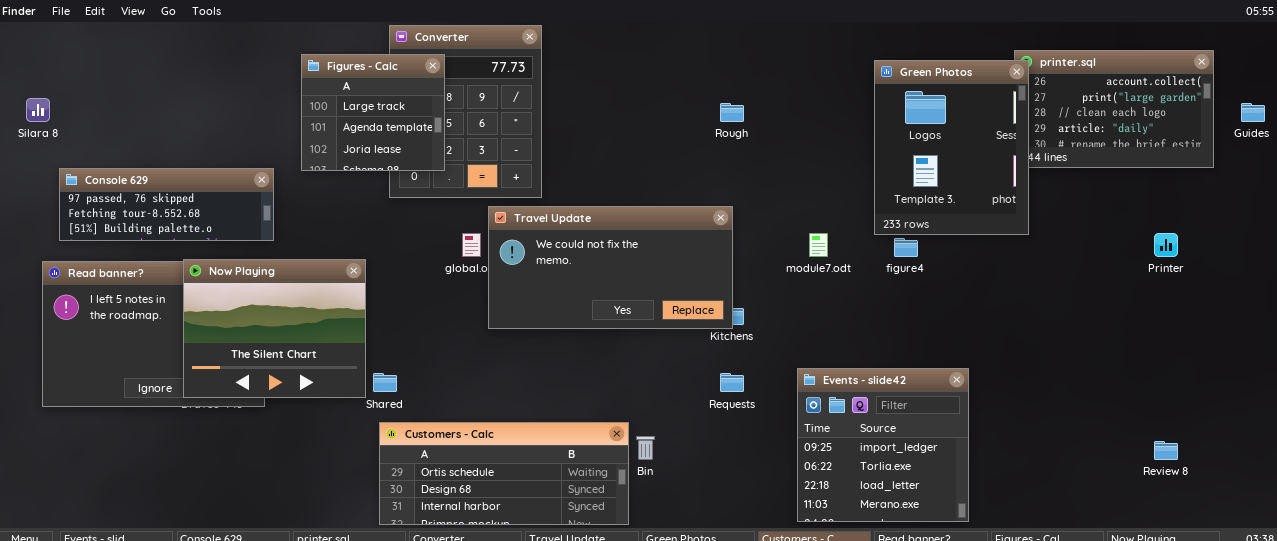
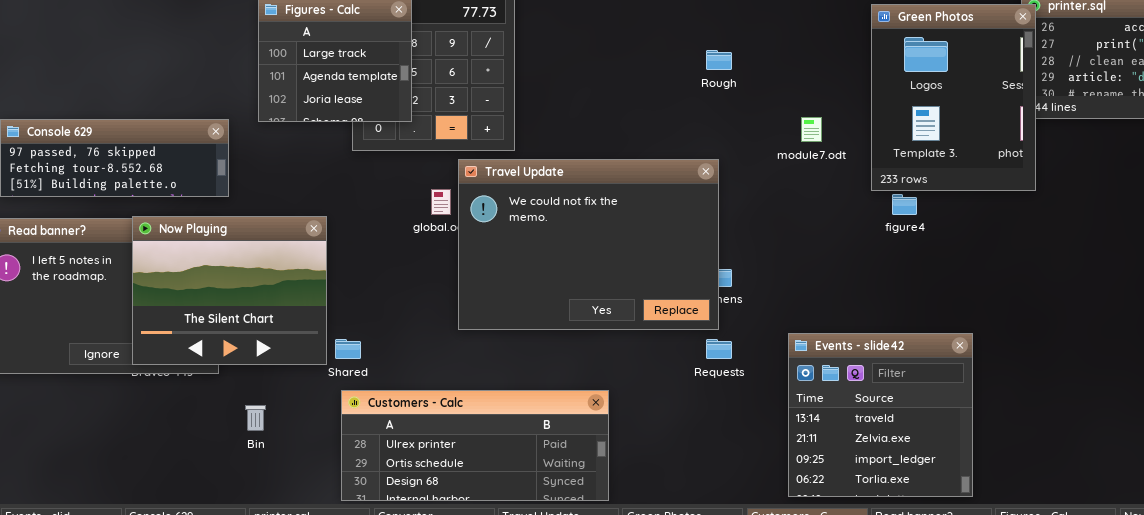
Travel Update: [488,206,733,329] -> [458,159,719,330], resized
module7.odt: [809,233,828,257] -> [801,117,822,142], moved
Events - slide42: [797,368,969,522] -> [788,333,973,497], scrolled up 2 rows
Customers - Calc: [379,422,629,525] -> [341,390,609,501], scrolled up 1 row
Bin: [636,436,655,460] -> [245,405,266,431], moved

